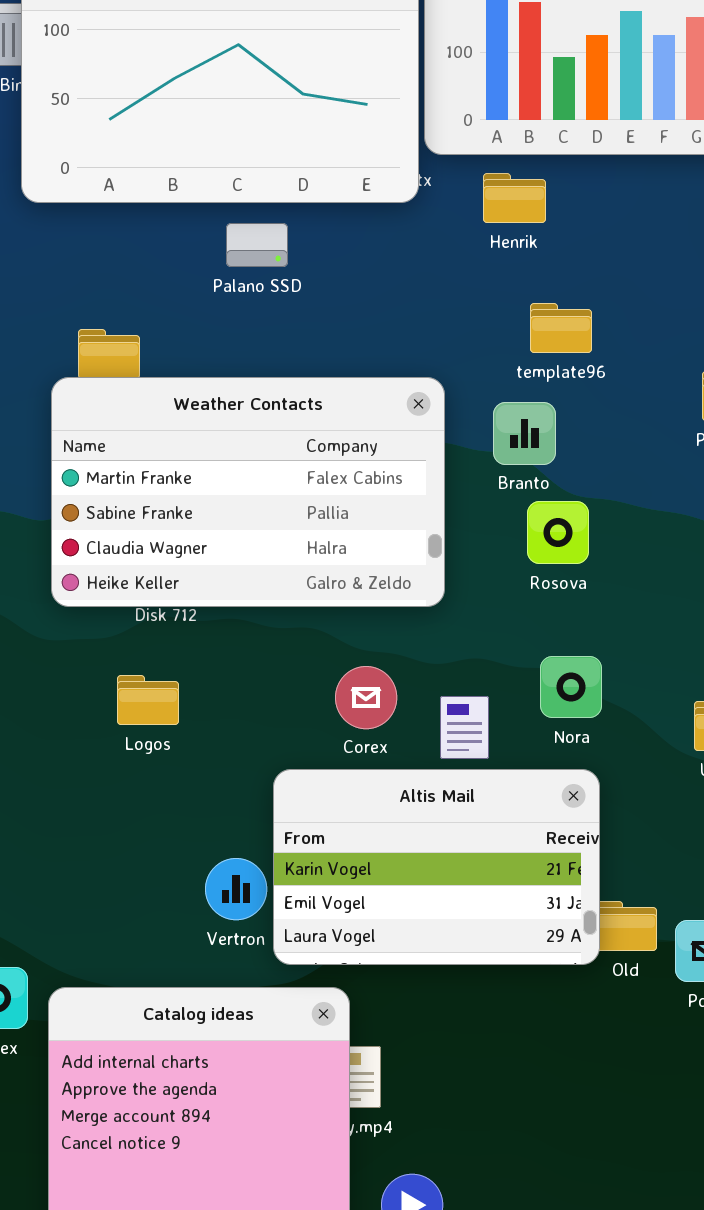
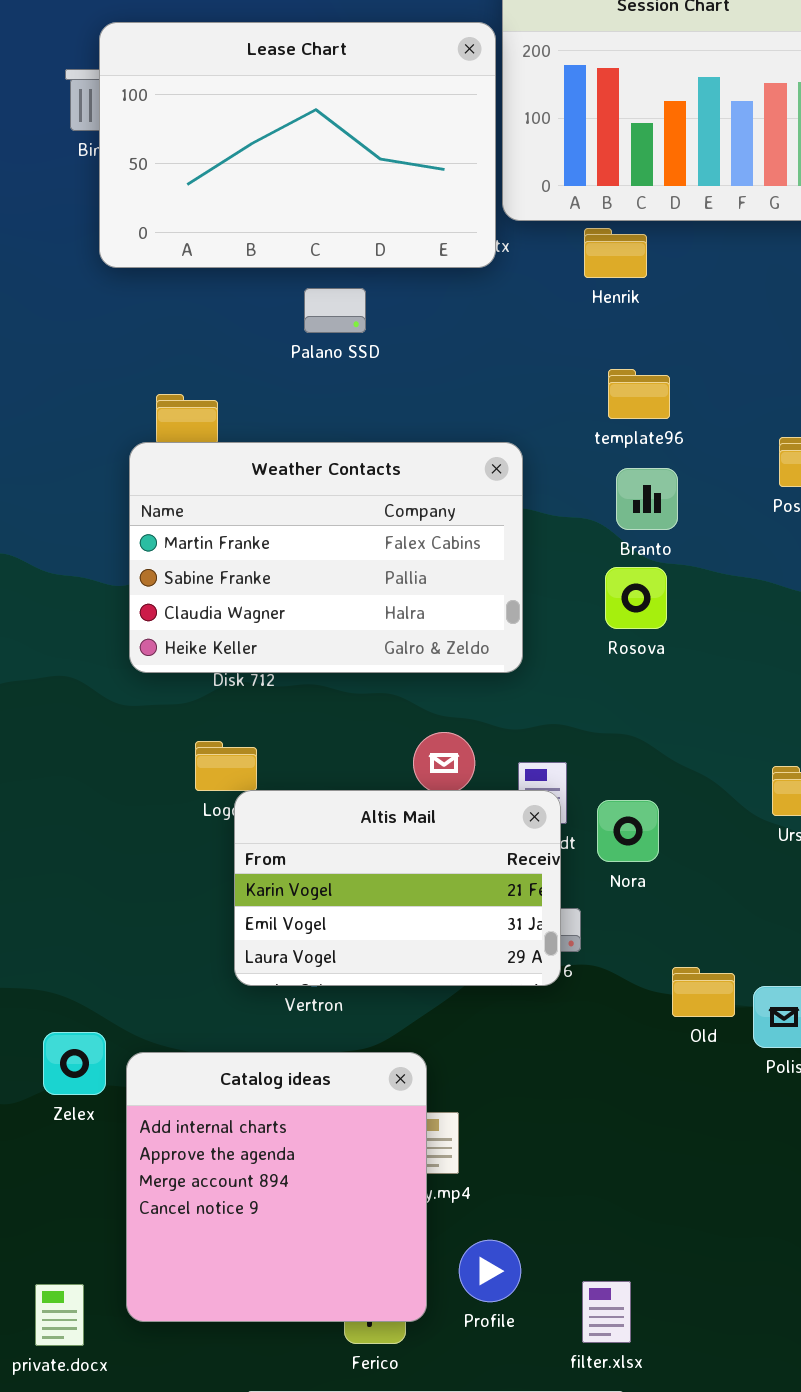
Henrik: [483,173,546,223] -> [584,228,647,278], moved
Branto: [493,402,556,465] -> [616,468,678,530], moved
Nora: [540,656,602,718] -> [597,800,659,862], moved
Altis Mail: [273,769,600,965] -> [234,790,561,986], moved

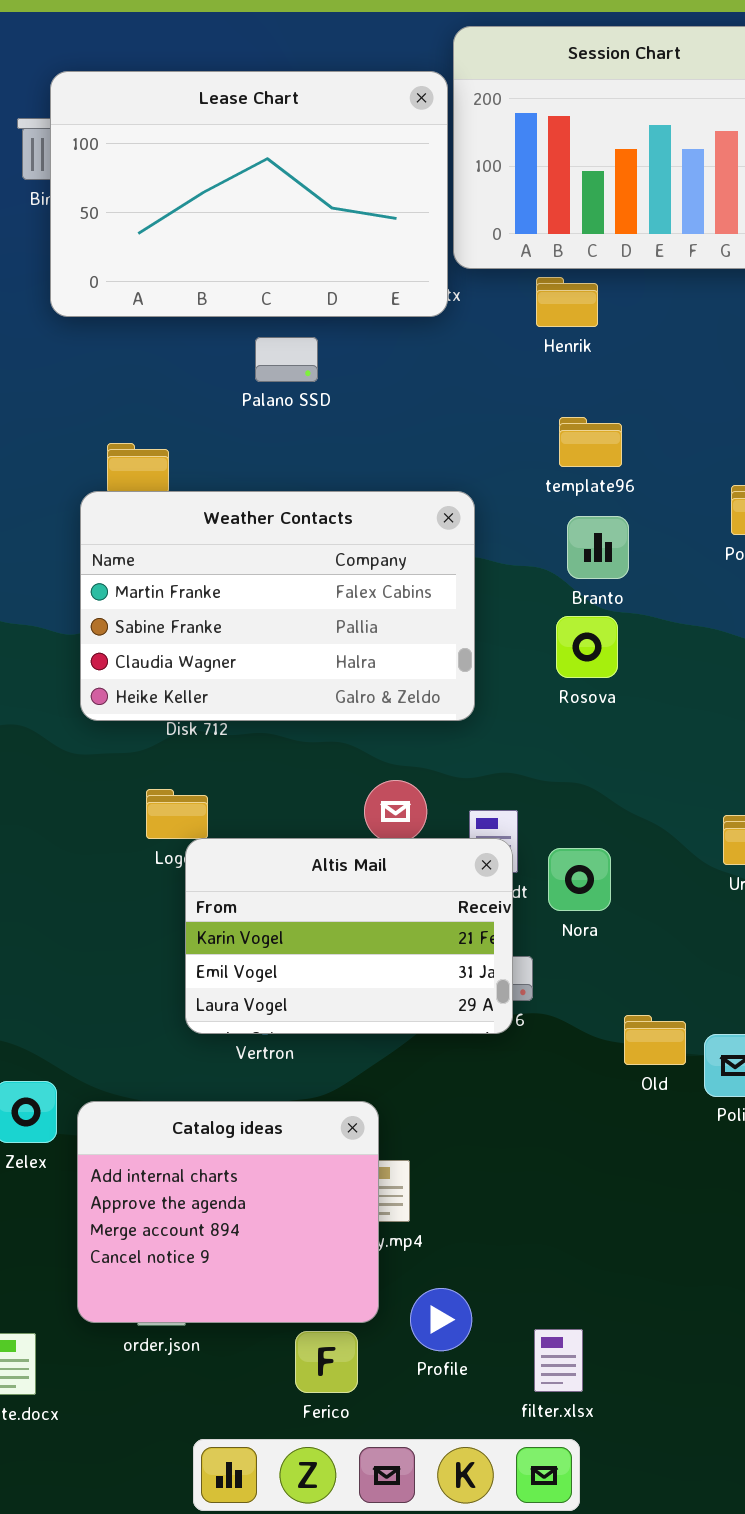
Catalog ideas: [126,1052,427,1322] -> [77,1101,379,1323], resized

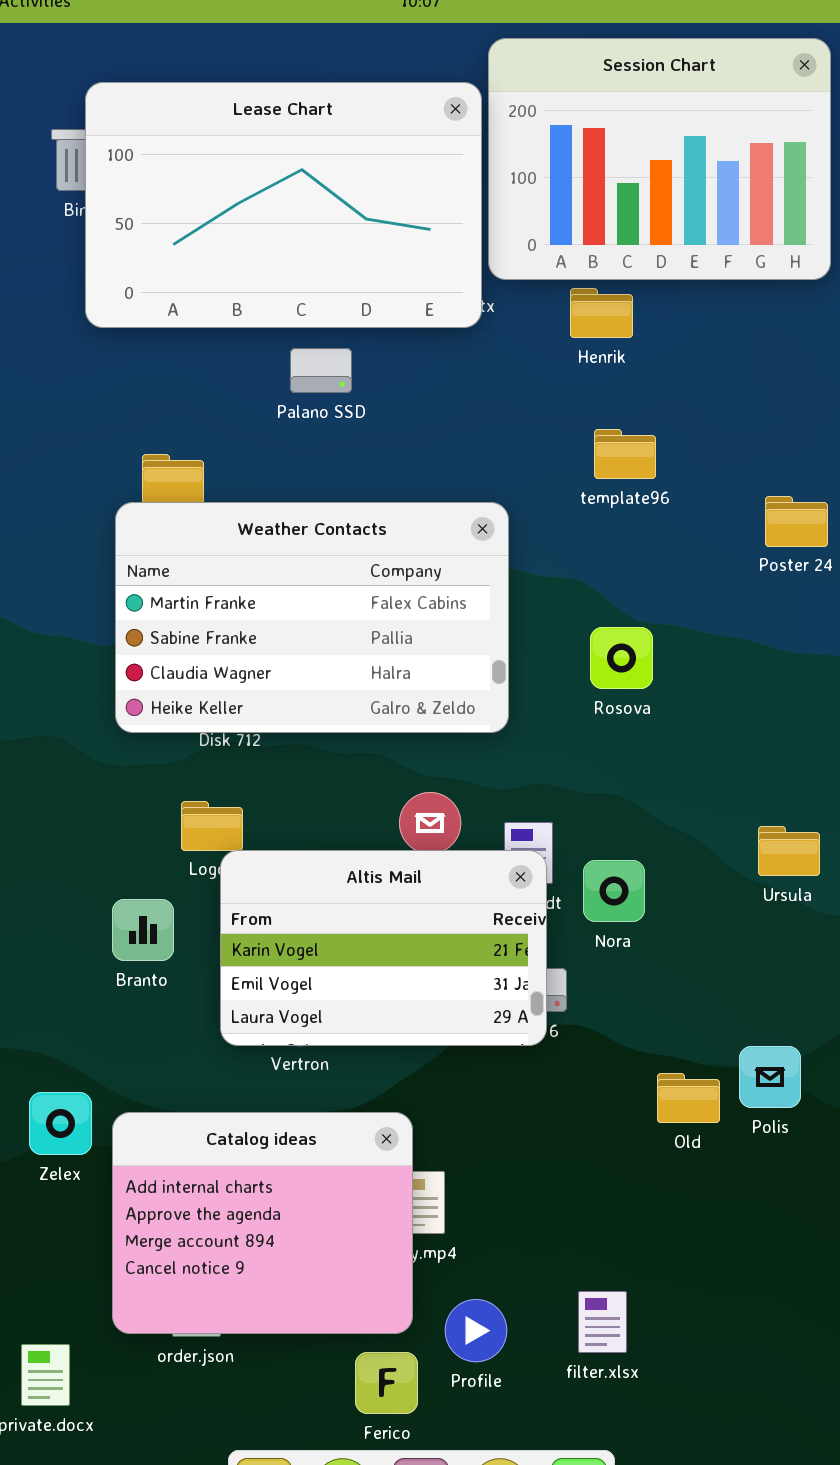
Branto: [567,516,629,579] -> [112,899,174,961], moved
Old: [624,1015,686,1065] -> [657,1073,720,1123], moved
filter.xlsx: [534,1329,583,1392] -> [578,1291,627,1353], moved
Ferico: [295,1331,358,1393] -> [355,1352,418,1414], moved

